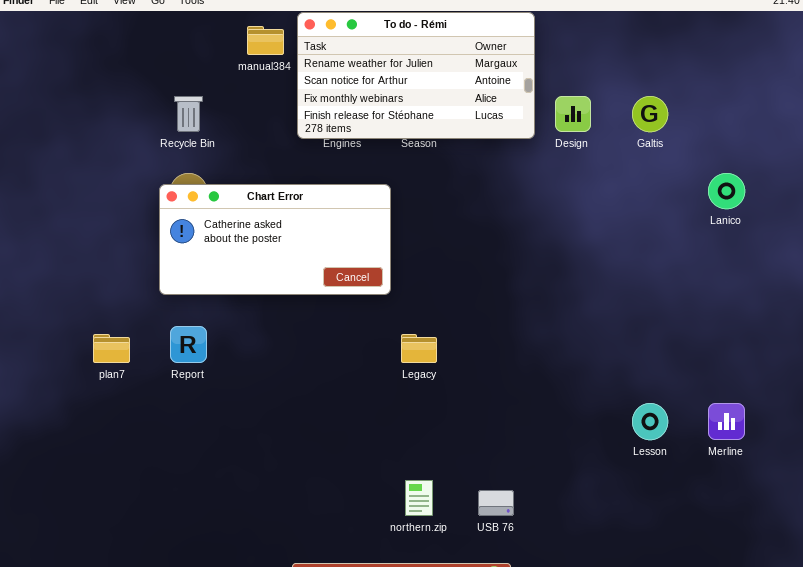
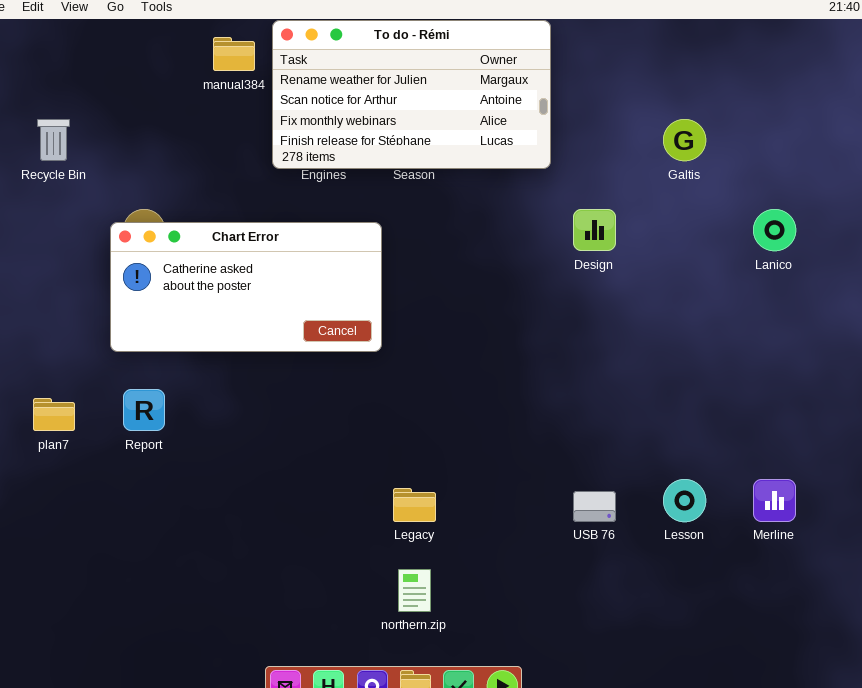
Recycle Bin: [174,96,203,132] -> [37,119,70,161], moved
Design: [555,96,591,132] -> [573,209,616,251], moved
Legacy: [401,334,437,363] -> [393,488,436,522], moved
USB 76: [478,490,514,516] -> [573,491,616,522], moved

